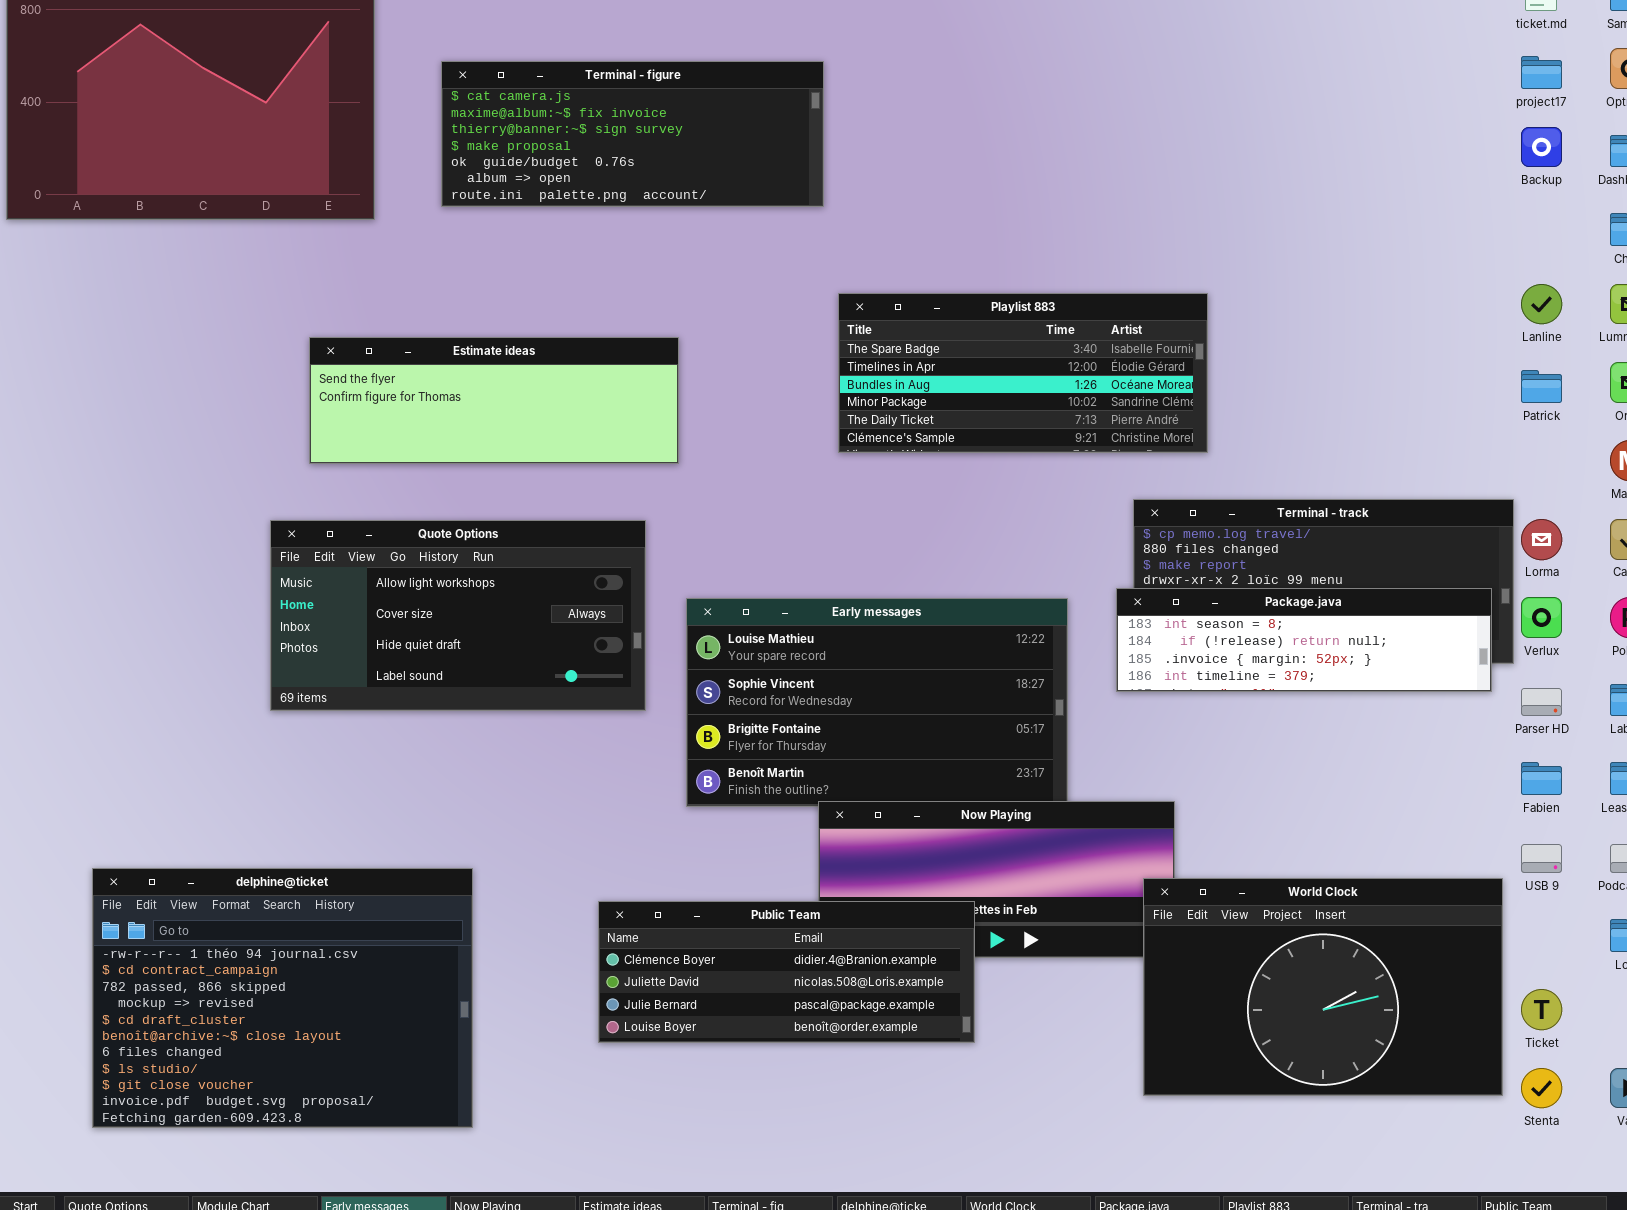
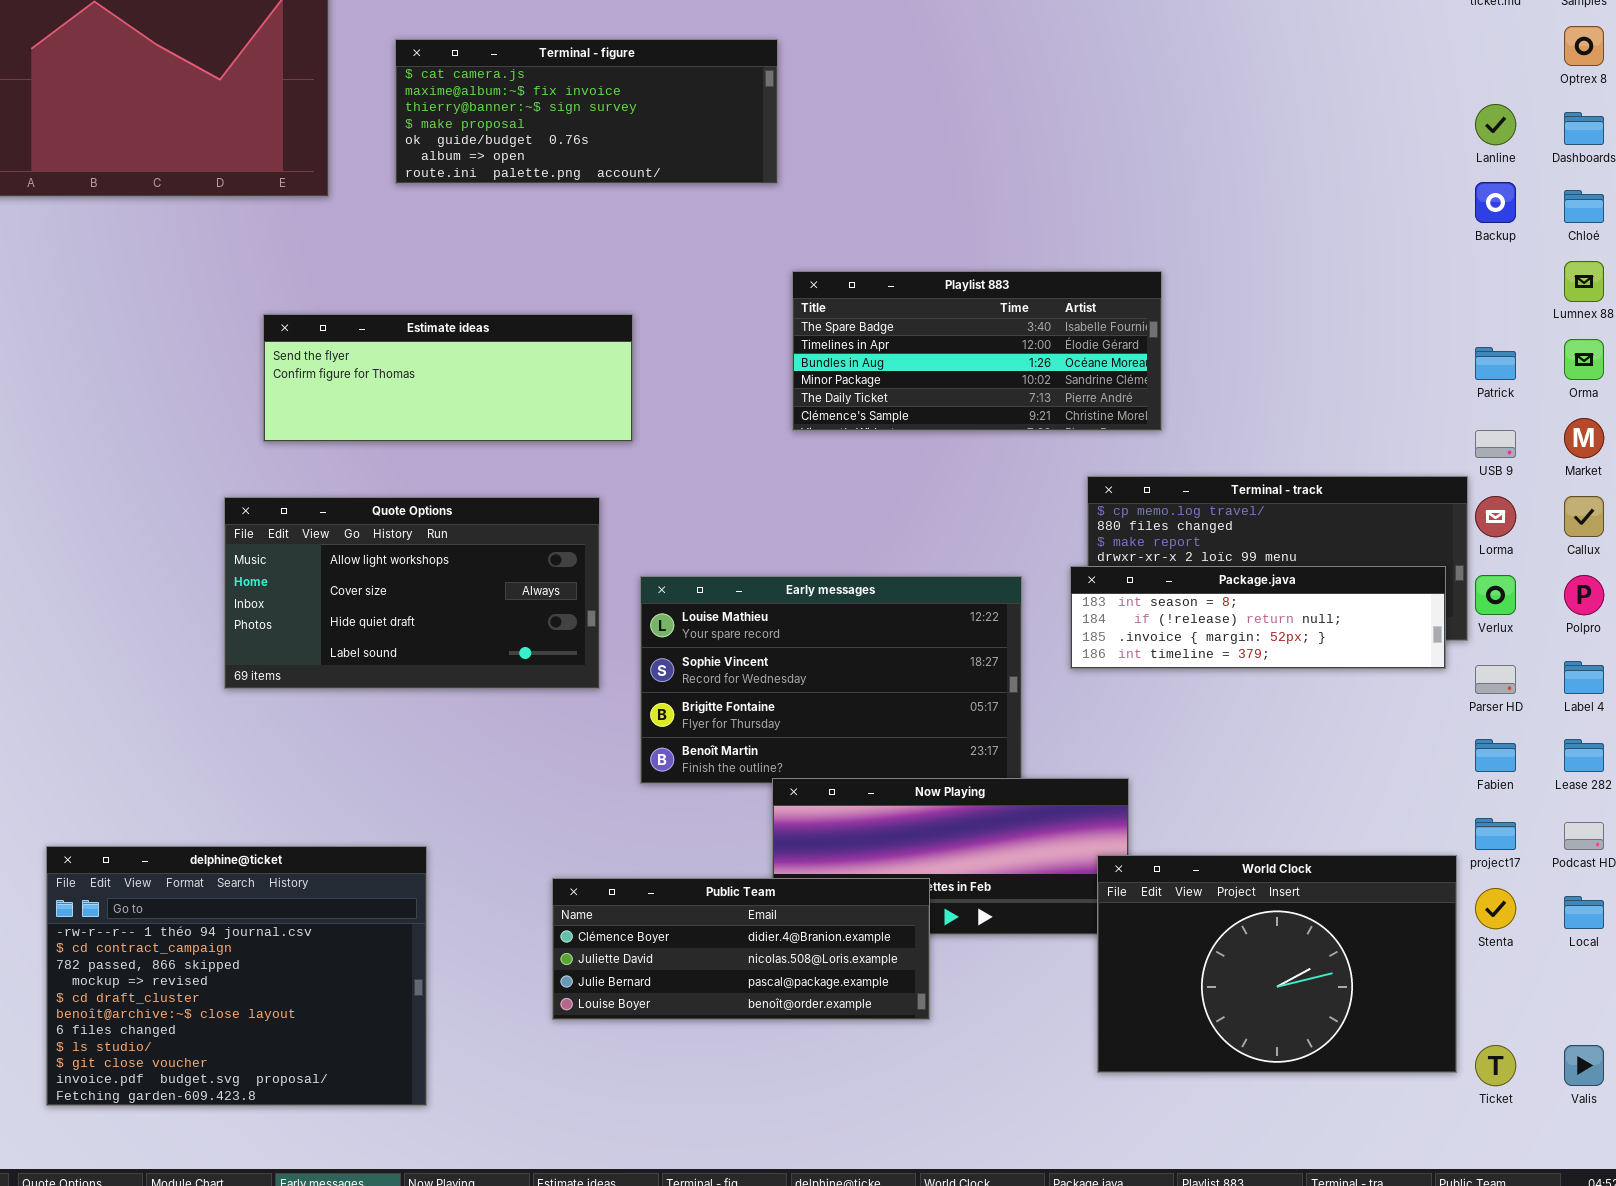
project17: [1521,56,1562,89] -> [1475,818,1516,850], moved
Backup: [1521,127,1562,167] -> [1475,182,1516,223], moved
Lanline: [1521,284,1562,324] -> [1475,104,1516,145], moved
USB 9: [1521,844,1562,873] -> [1475,430,1516,458], moved
Ticket: [1521,989,1562,1030] -> [1475,1045,1516,1086], moved
Stenta: [1521,1068,1562,1108] -> [1475,888,1516,929], moved

